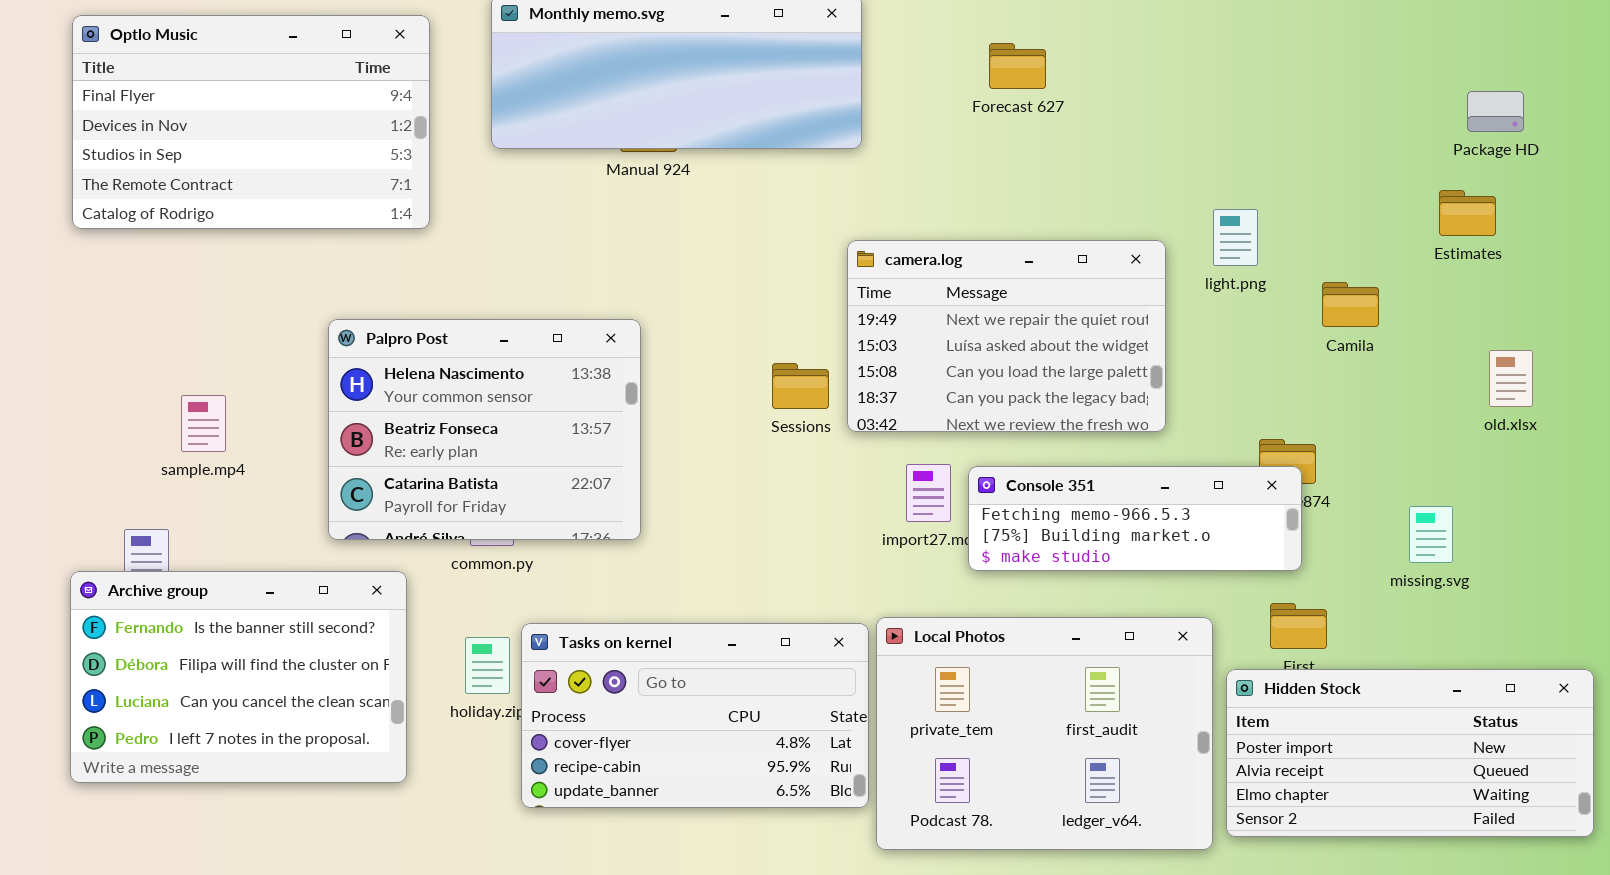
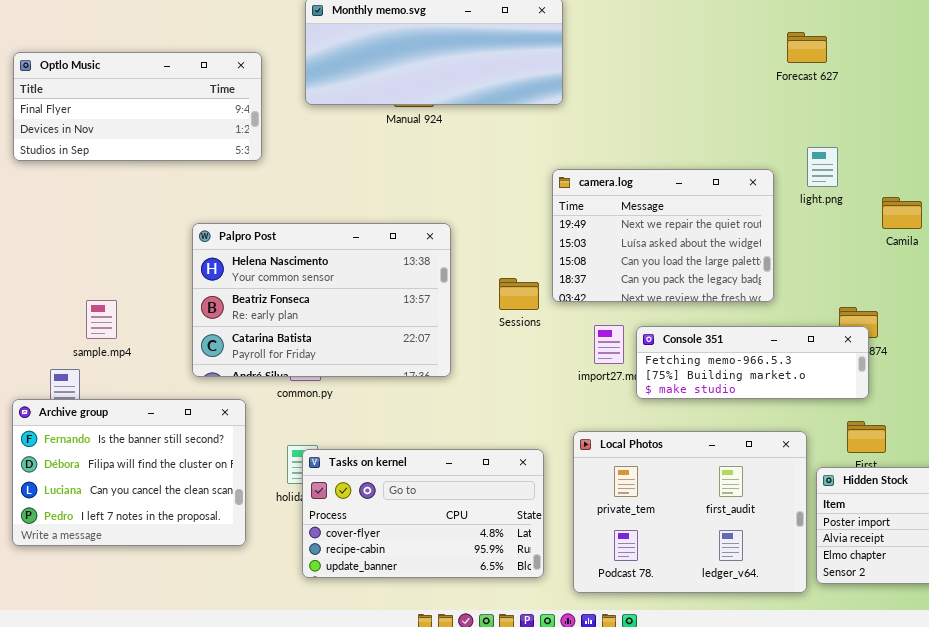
Optlo Music: [72,15,430,229] -> [13,52,262,161], resized
Forecast 627: [989,43,1046,89] -> [787,32,827,63], moved
Palpro Post: [328,319,641,540] -> [192,223,451,377], resized
Sessions: [772,363,829,409] -> [499,278,539,310], moved
sample.mp4: [181,395,226,452] -> [86,300,117,339], moved
Tasks on kernel: [521,623,869,808] -> [302,449,544,578], moved

